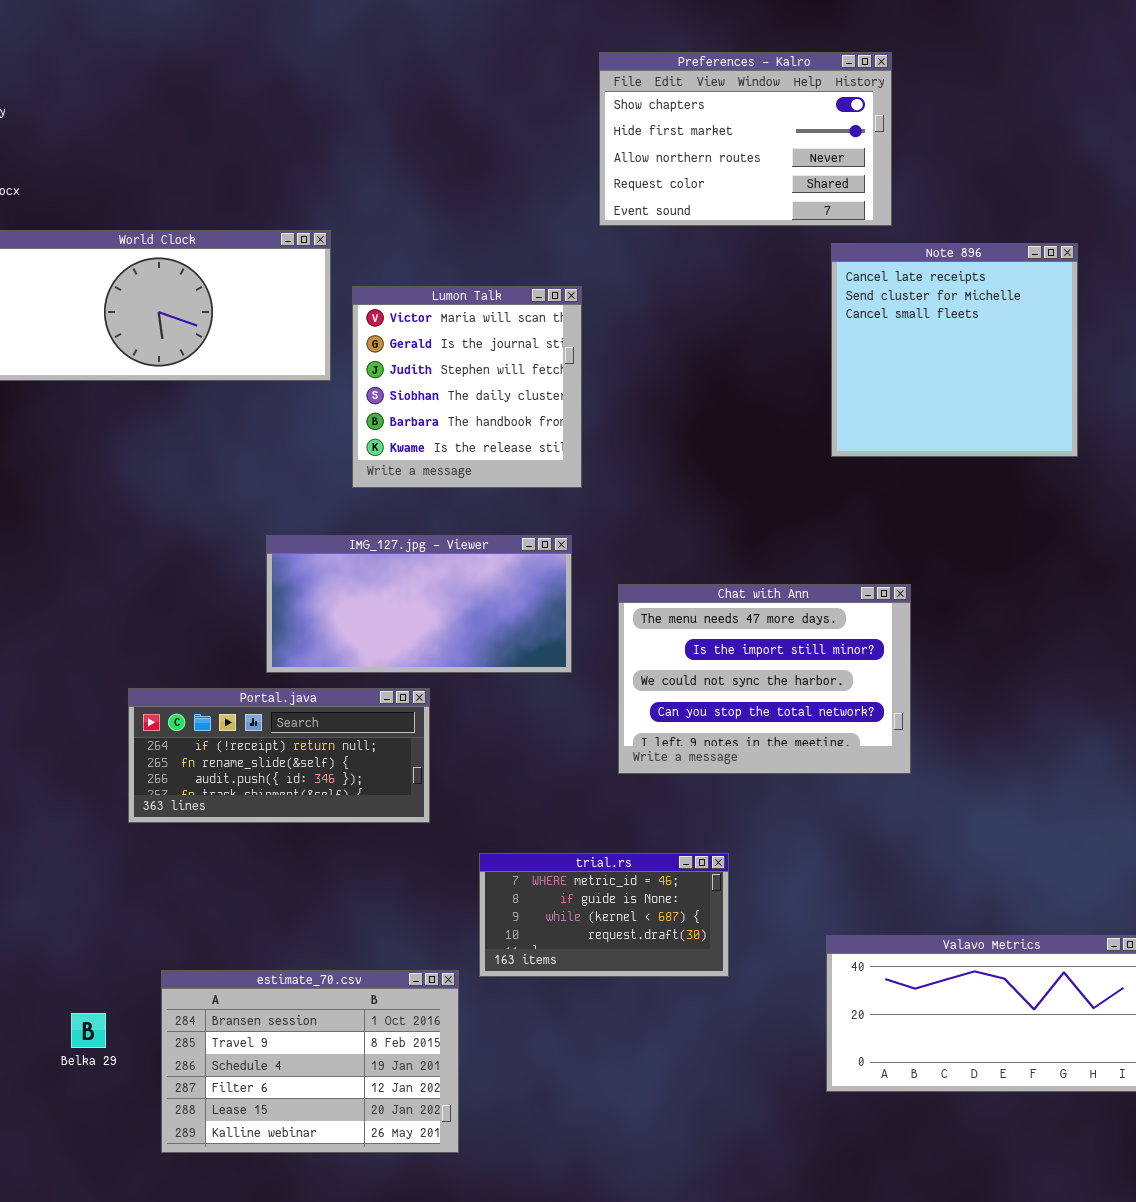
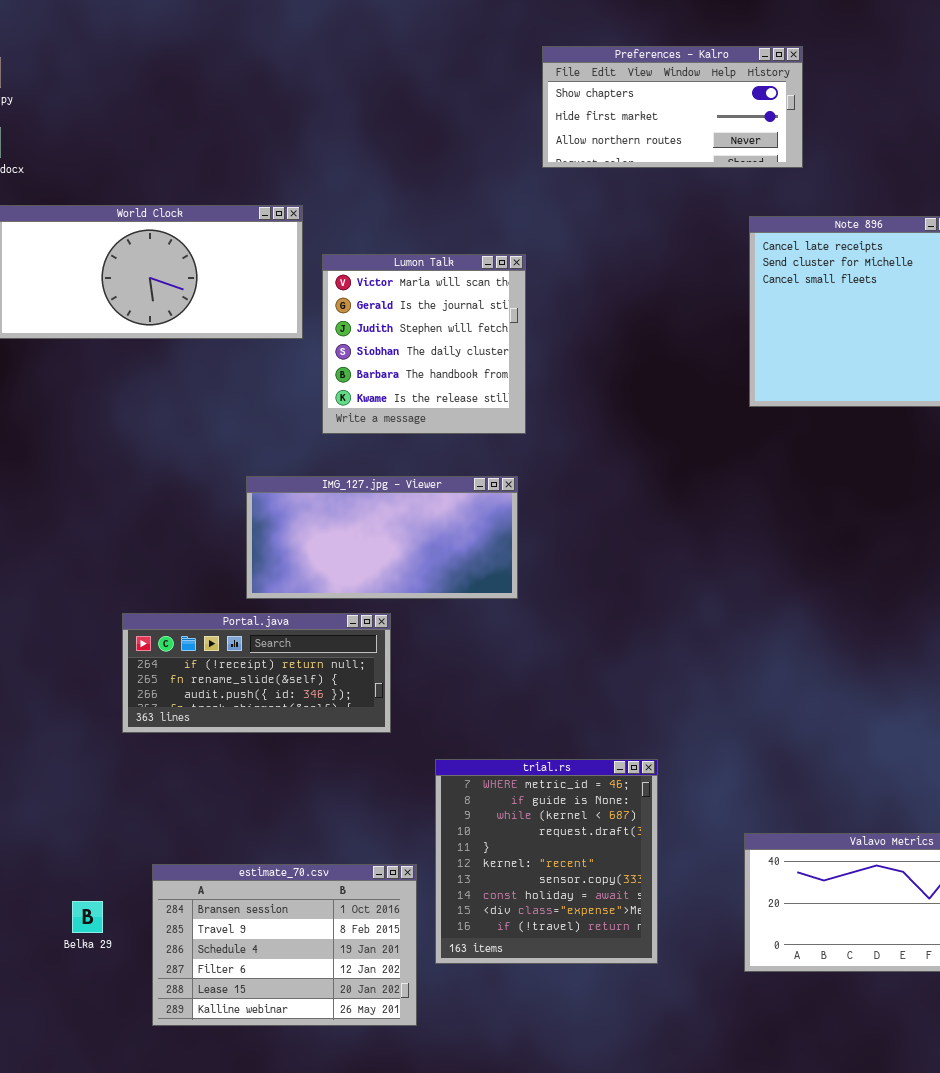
Preferences - Kalro: [599,52,892,226] -> [542,46,803,168], resized
Chat with Ann: [618,584,911,774] -> none, closed
trial.rs: [479,853,729,977] -> [435,759,658,964], resized

